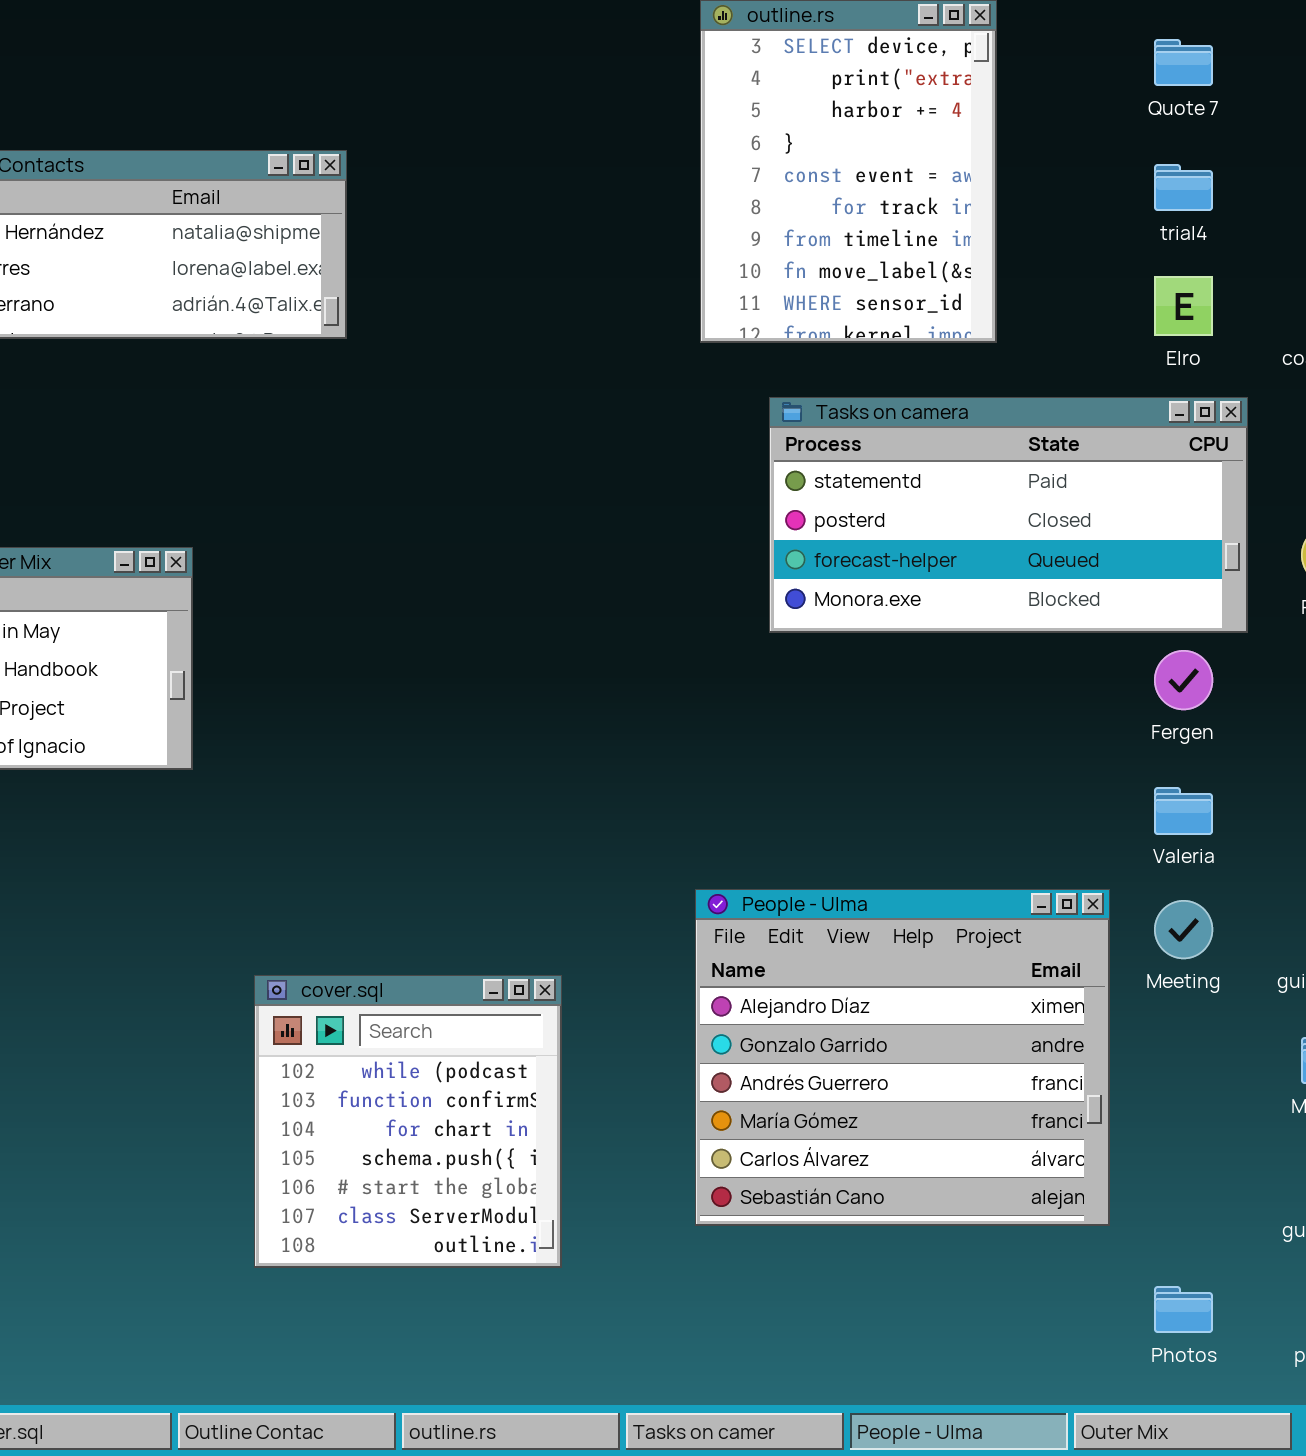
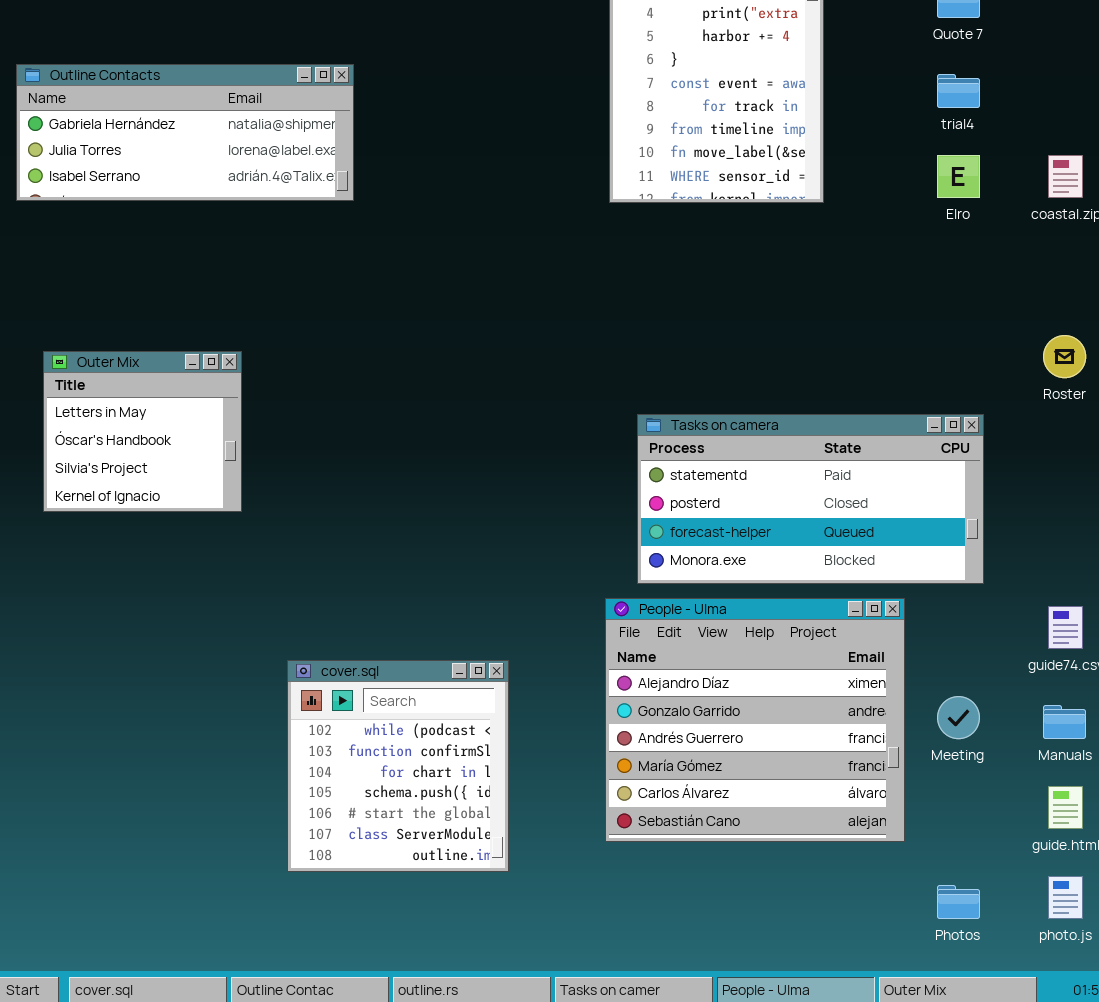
Tasks on camera: [769,397,1248,633] -> [637,414,984,584], moved
Meeting: [1154,900,1213,959] -> [937,696,980,739], moved

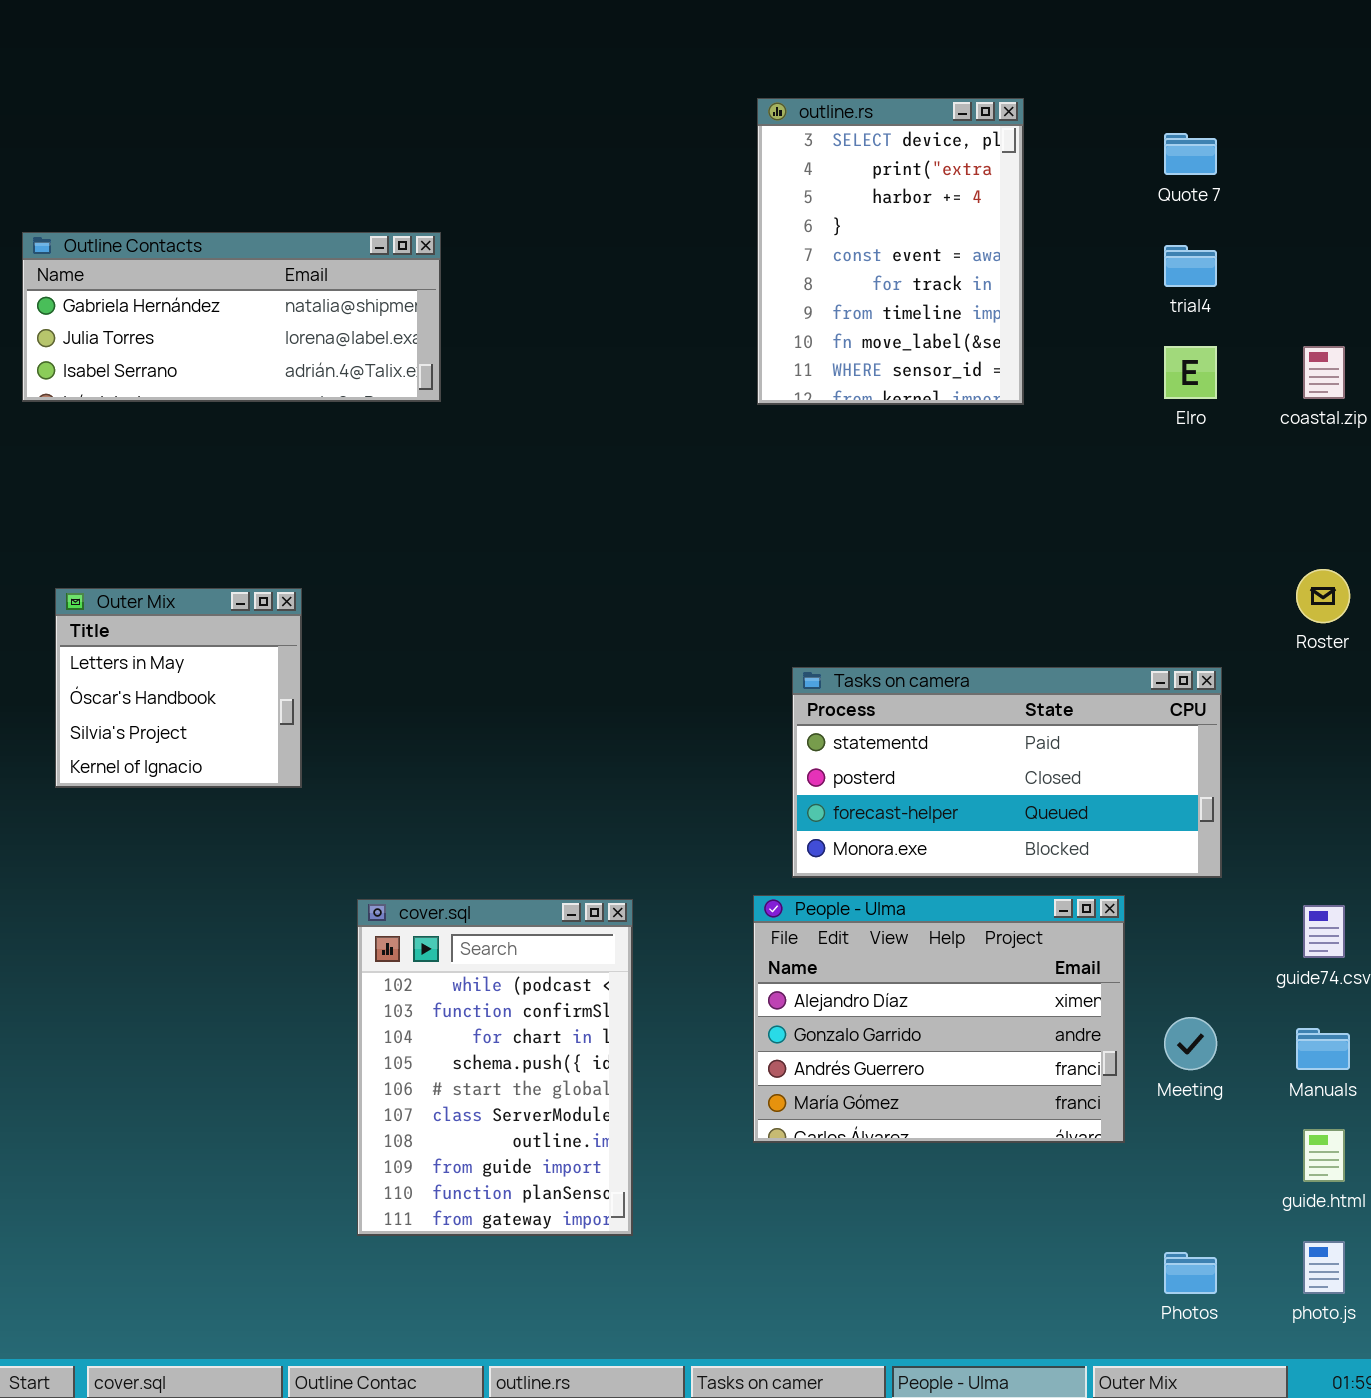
People - Ulma: [605,598,905,842] -> [753,895,1125,1143], resized
cover.sql: [287,660,509,872] -> [357,899,633,1236], resized

